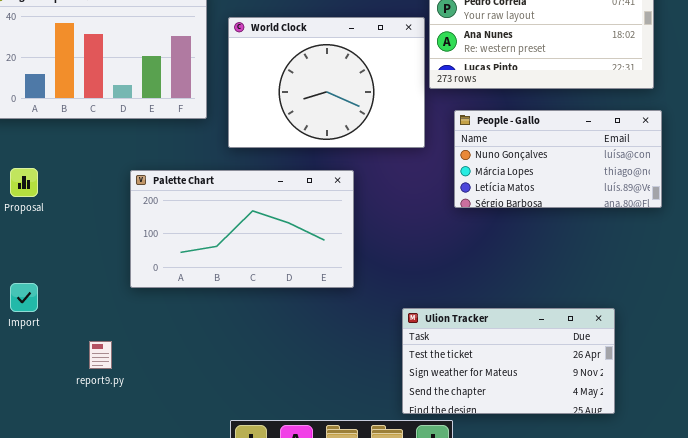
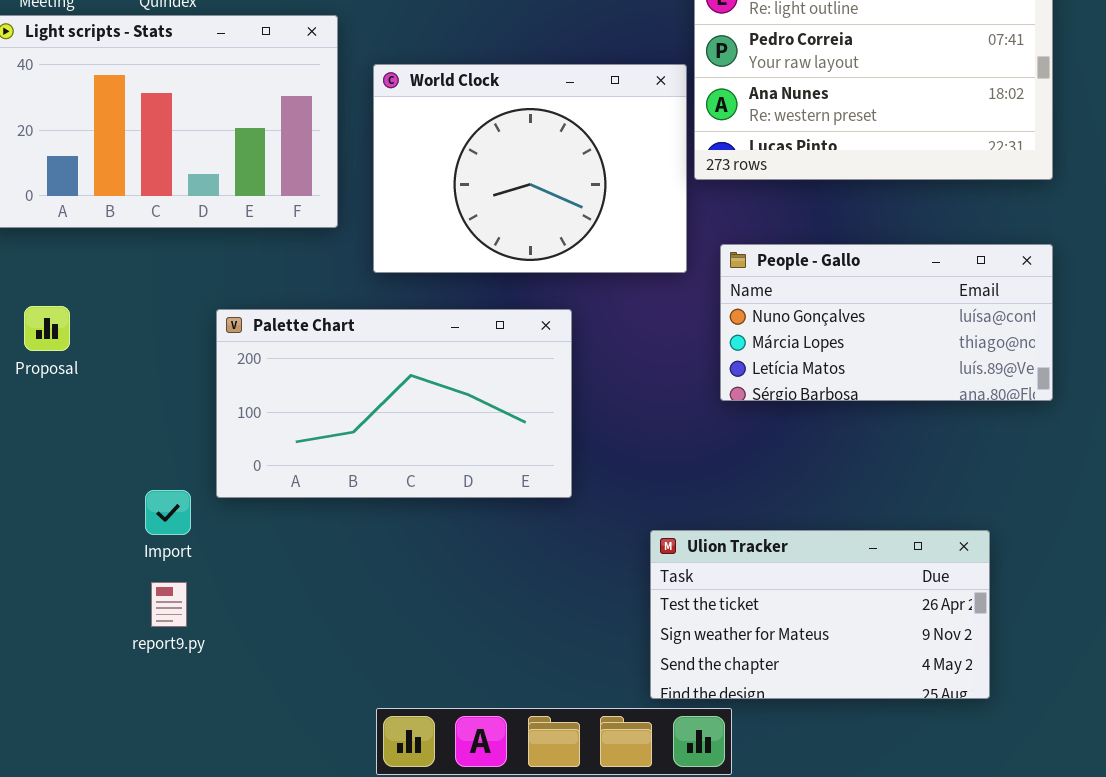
People - Gallo: [454,110,662,208] -> [720,244,1053,401], moved
Import: [10,283,38,312] -> [145,490,191,535], moved

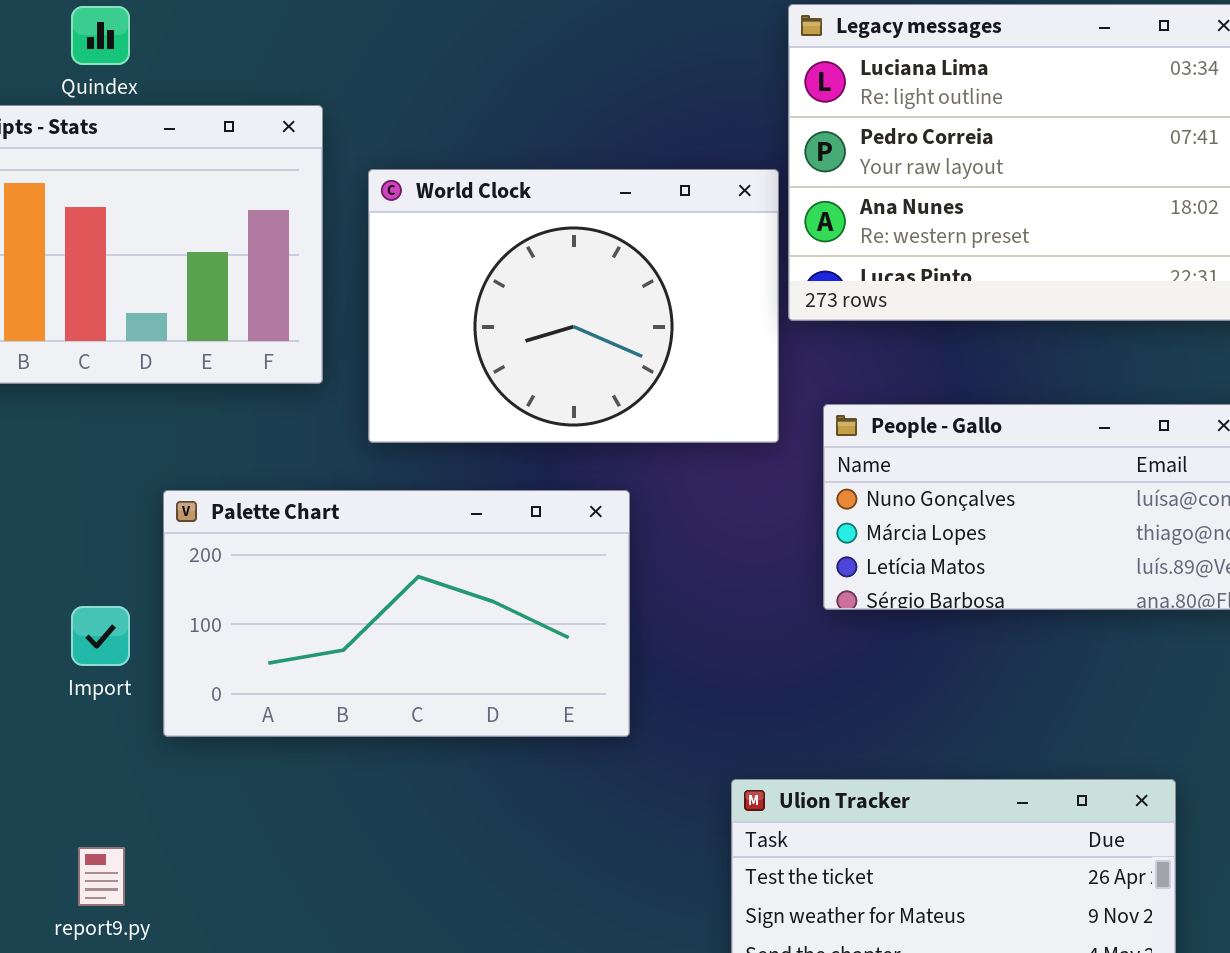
Import: [145,490,191,535] -> [71,606,130,666], moved

